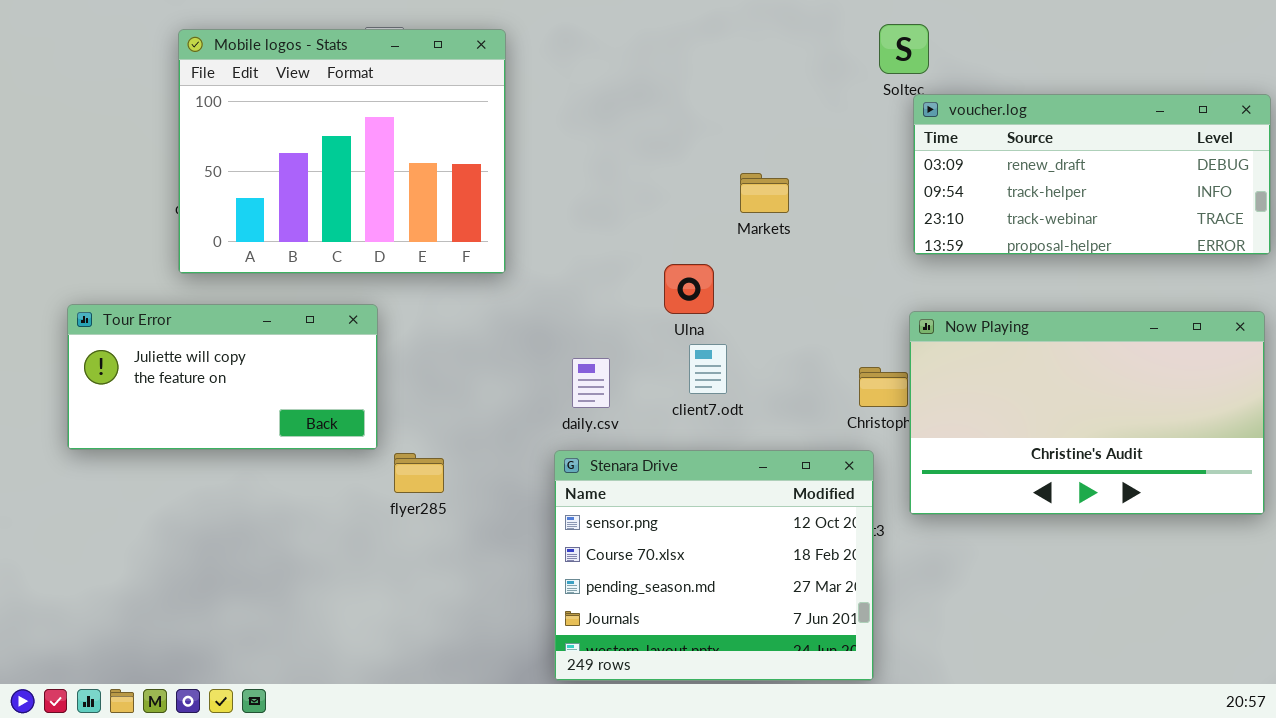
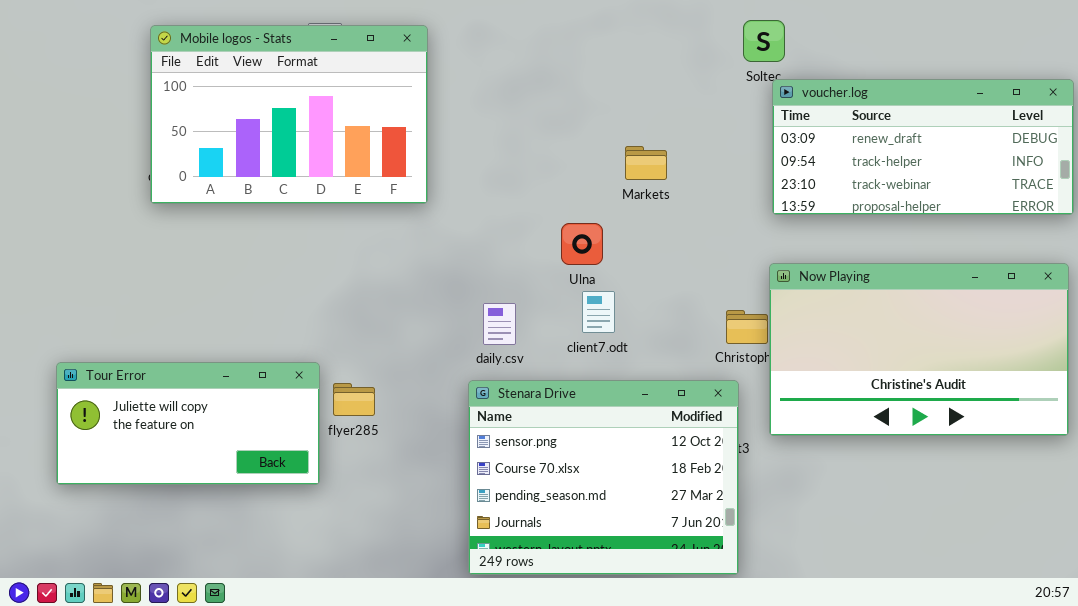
Mobile logos - Stats: [178,29,506,274] -> [150,25,428,204], resized
Tour Error: [67,304,378,450] -> [56,362,320,485], moved

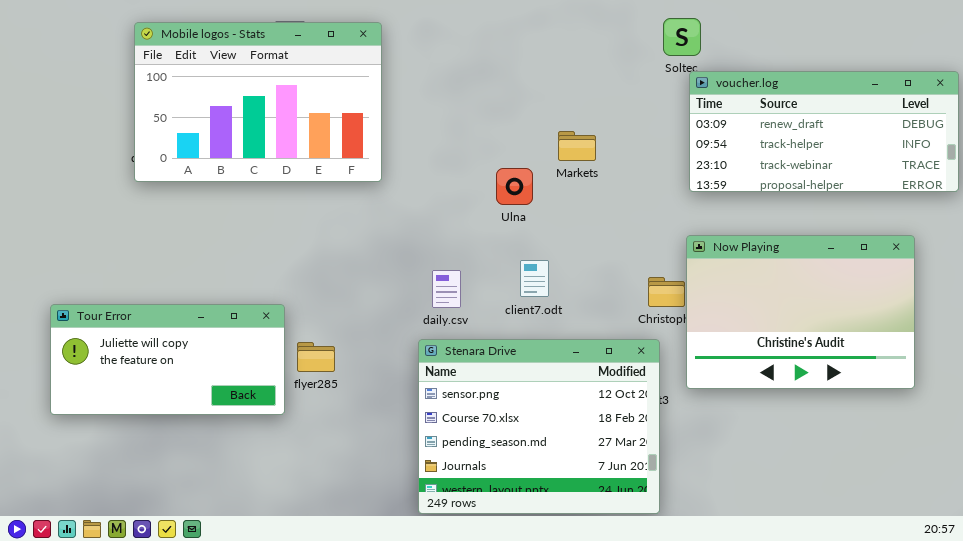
Ulna: [561,223,603,265] -> [496,168,533,205], moved
Now Playing: [769,263,1069,436] -> [686,235,915,389], resized
Tour Error: [56,362,320,485] -> [50,304,285,415], moved

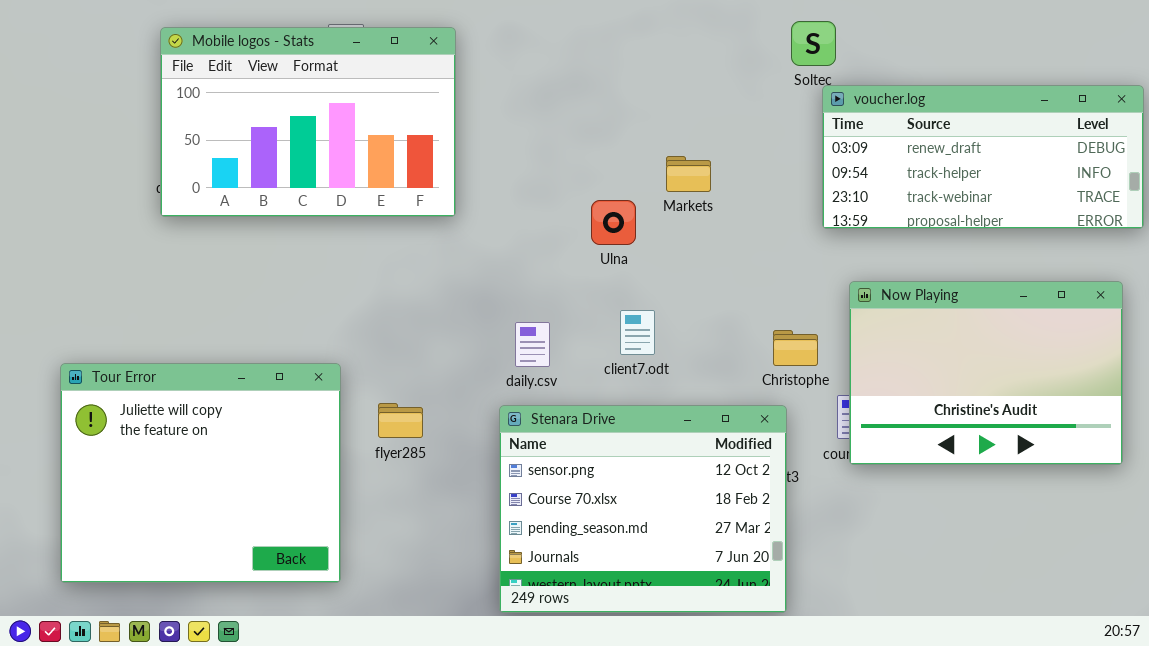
Now Playing: [686,235,915,389] -> [849,281,1123,465], moved
Tour Error: [50,304,285,415] -> [60,363,341,583], resized
flyer285: [297,342,335,372] -> [378,403,423,438], moved

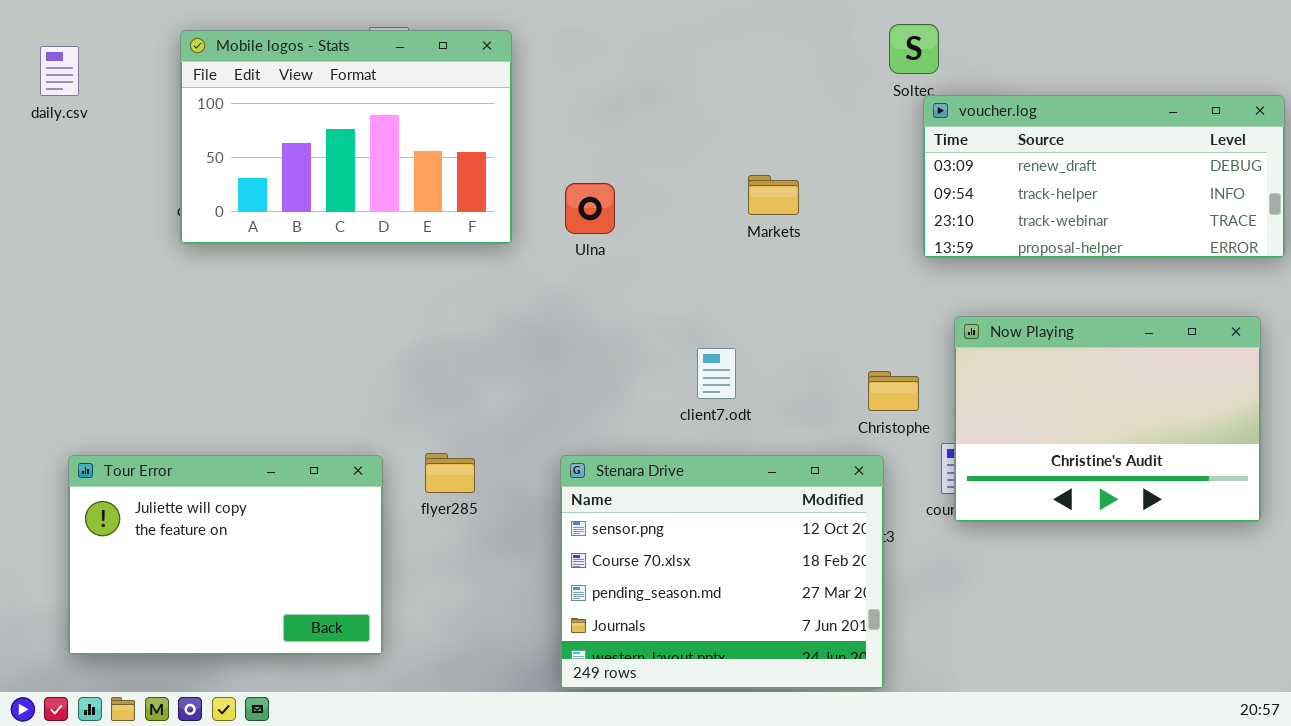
Ulna: [591,200,636,245] -> [565,183,615,234], moved
daily.csv: [515,322,550,367] -> [40,46,79,96], moved
Tour Error: [60,363,341,583] -> [68,455,383,655], resized

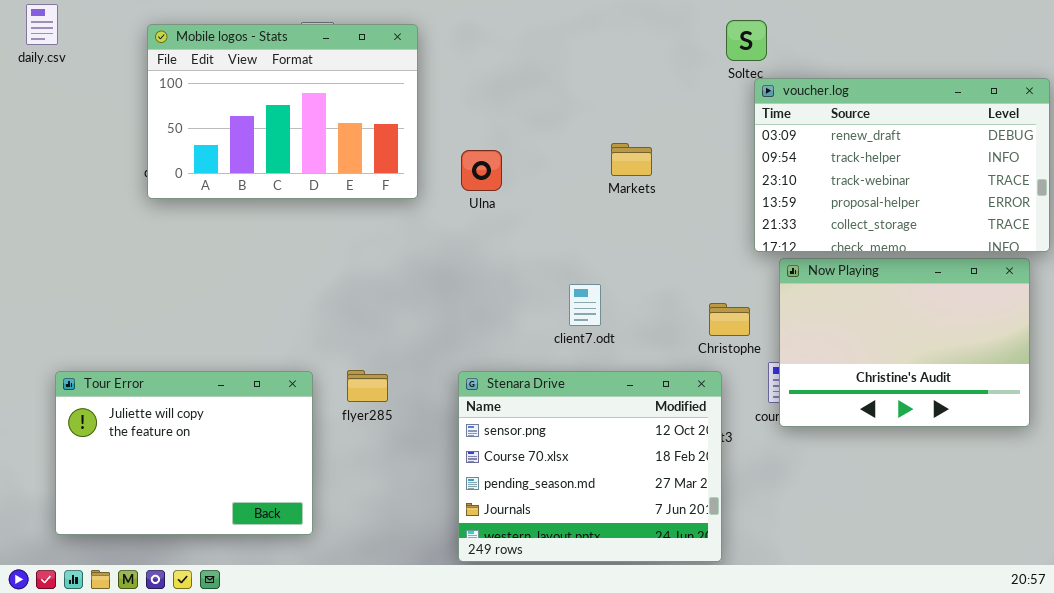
daily.csv: [40,46,79,96] -> [26,4,58,45], moved
voucher.log: [923,95,1285,258] -> [754,78,1050,252], resized

